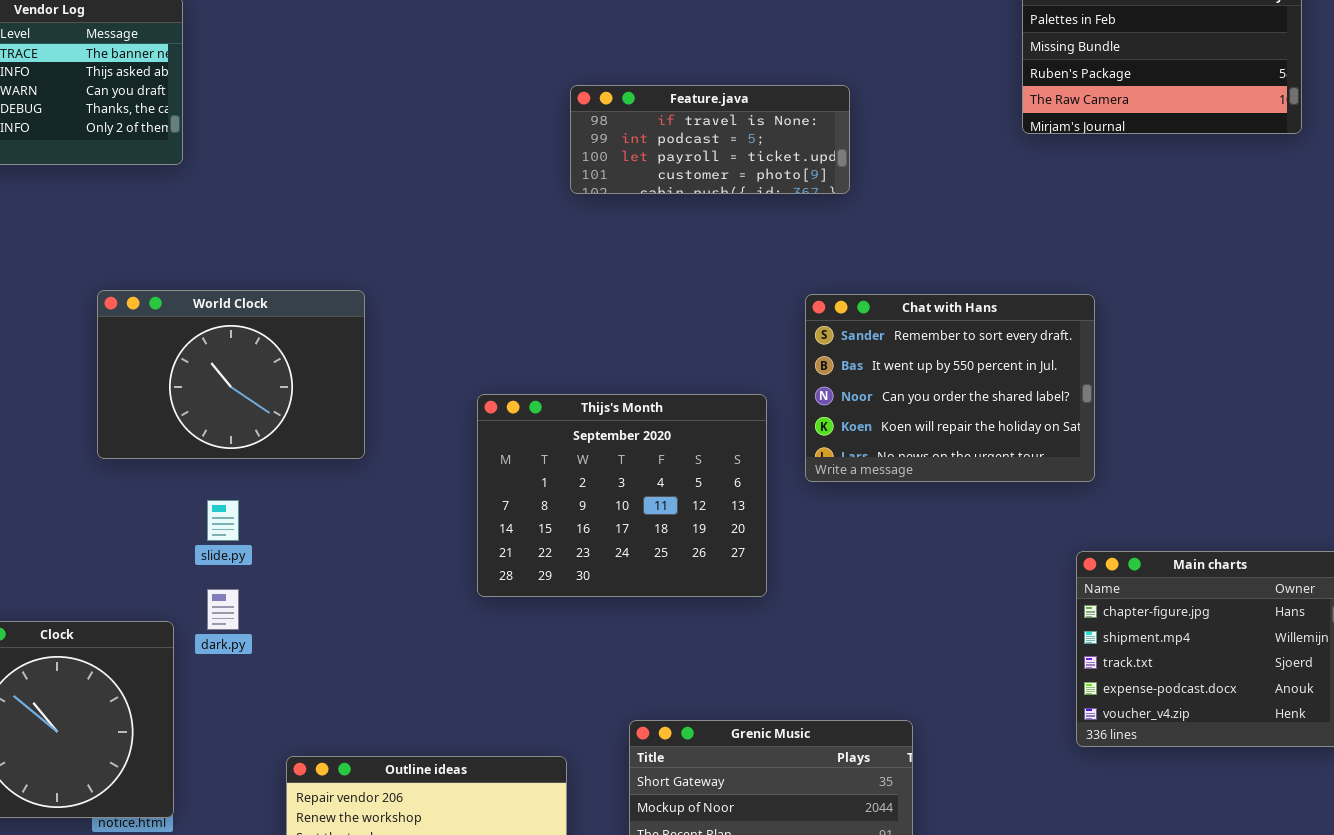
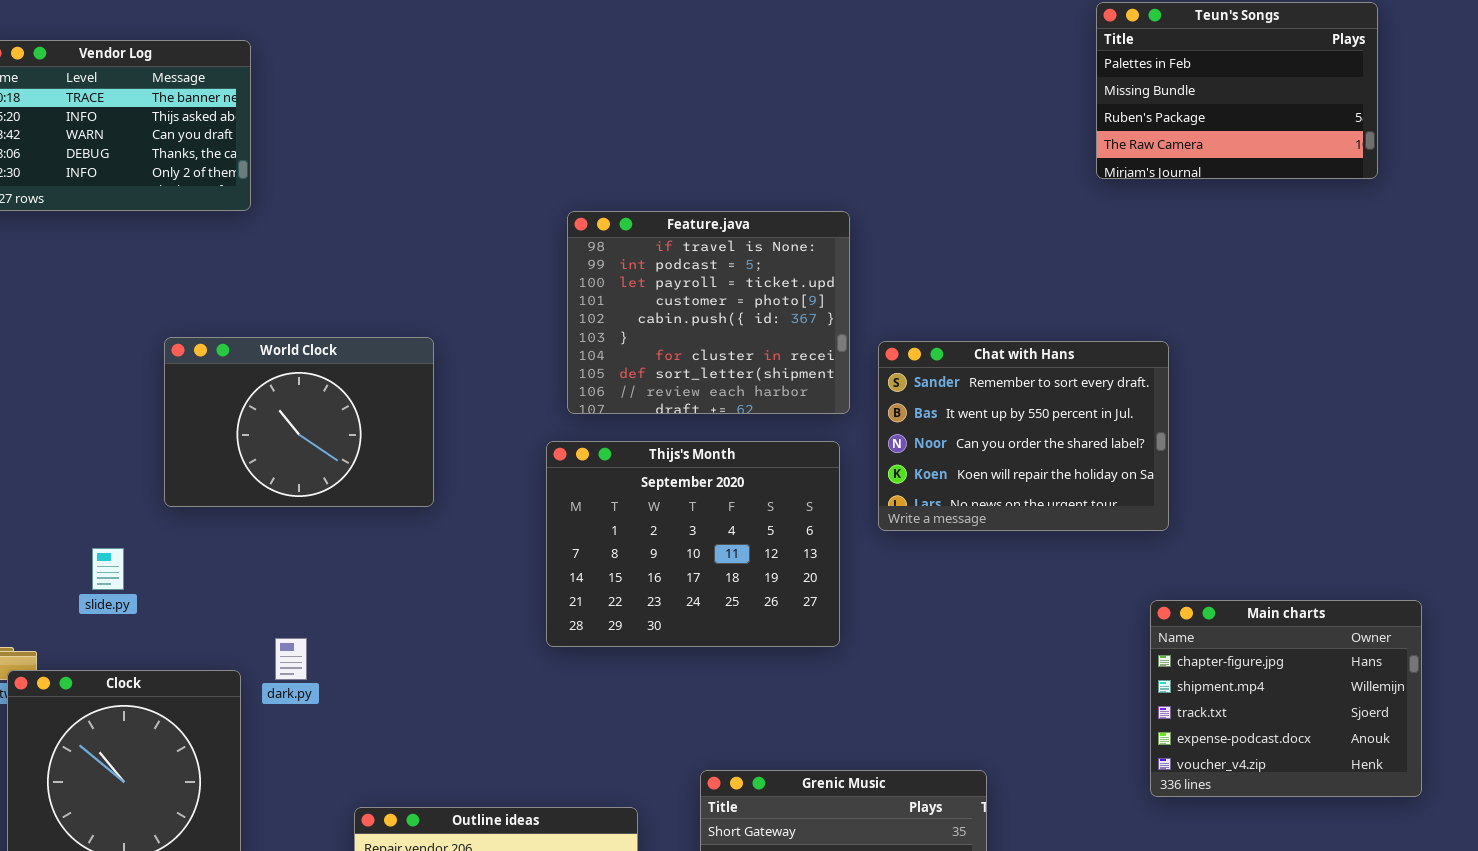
Feature.java: [570,85,850,194] -> [567,211,850,414], moved, resized
slide.py: [207,500,239,541] -> [92,548,124,590], moved

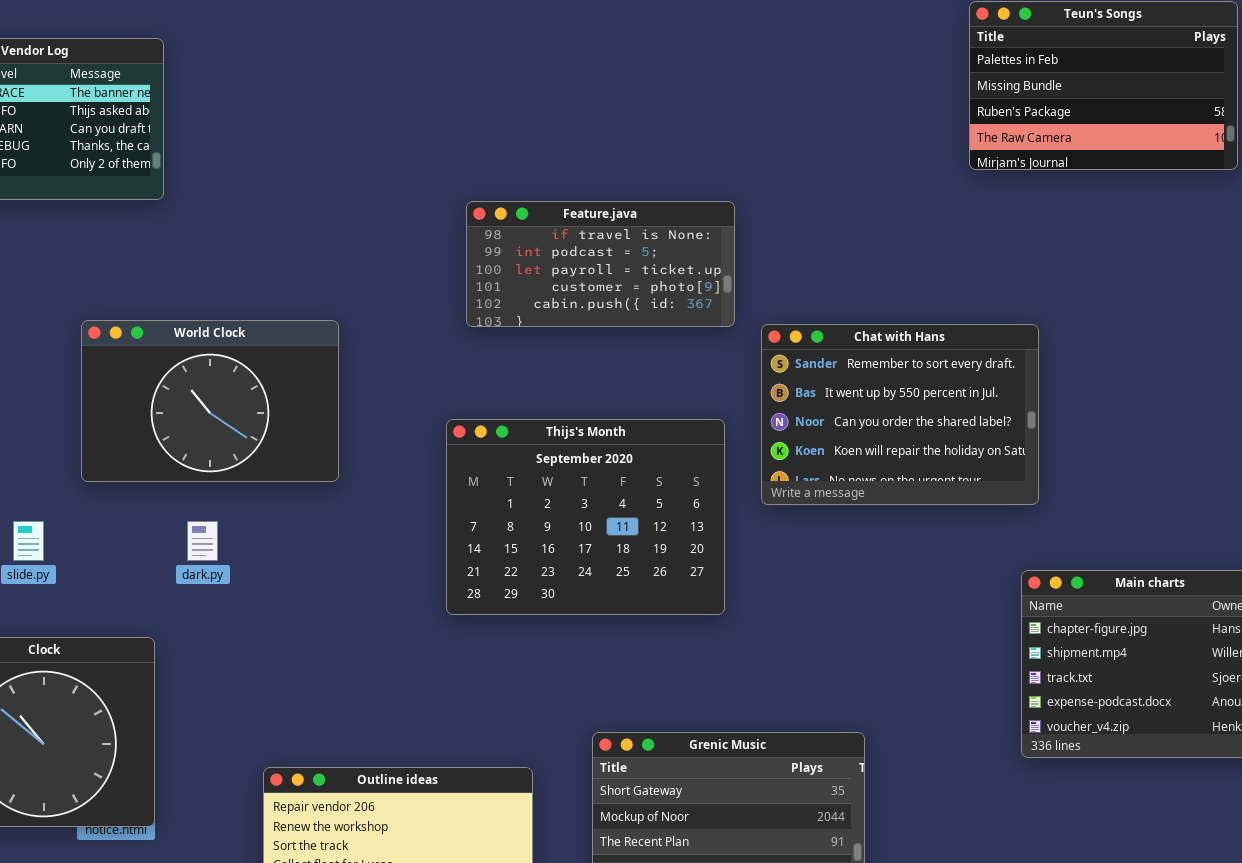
Feature.java: [567,211,850,414] -> [466,201,735,327], resized
dark.py: [275,638,307,680] -> [187,521,218,561], moved

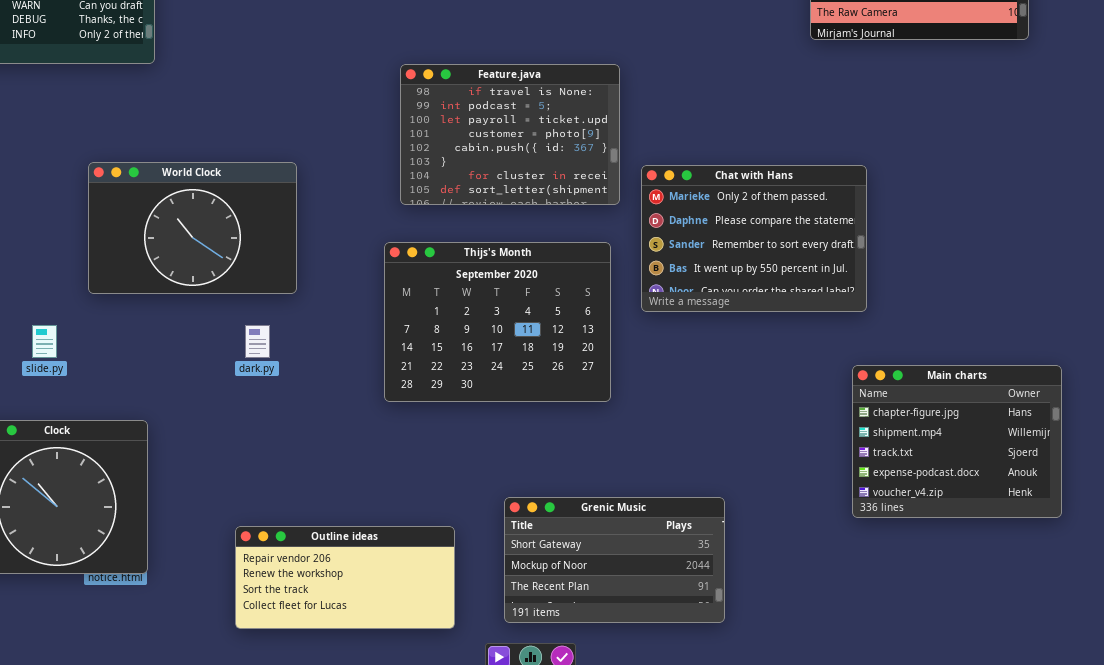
Feature.java: [466,201,735,327] -> [400,64,620,205], resized
Chat with Hans: [761,324,1039,505] -> [641,165,867,312], scrolled up 2 rows
dark.py: [187,521,218,561] -> [245,325,270,358], moved

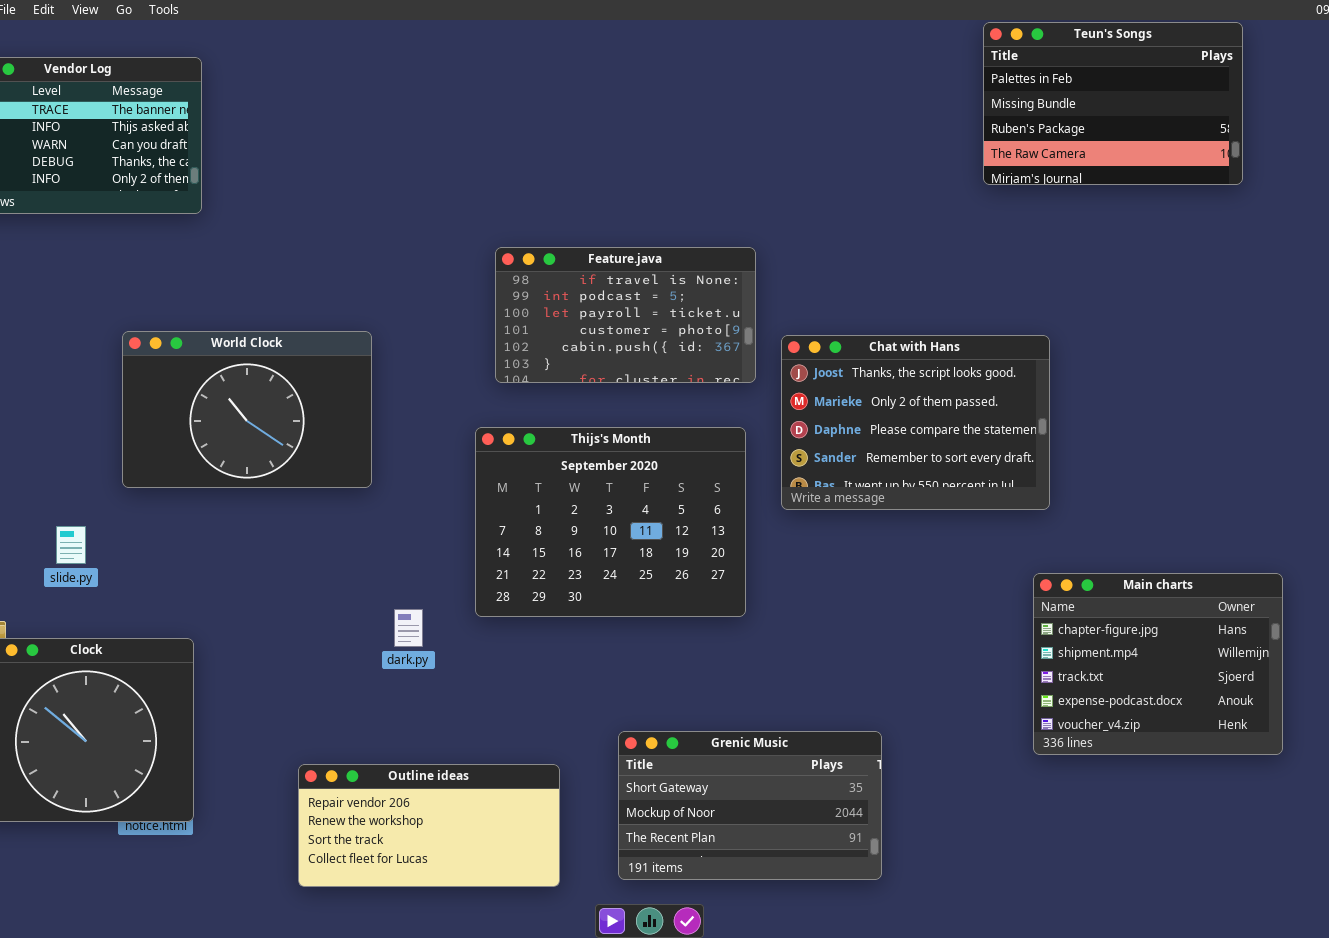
Feature.java: [400,64,620,205] -> [495,247,756,383], resized
Chat with Hans: [641,165,867,312] -> [781,335,1050,510], scrolled up 1 row
dark.py: [245,325,270,358] -> [394,609,423,647], moved

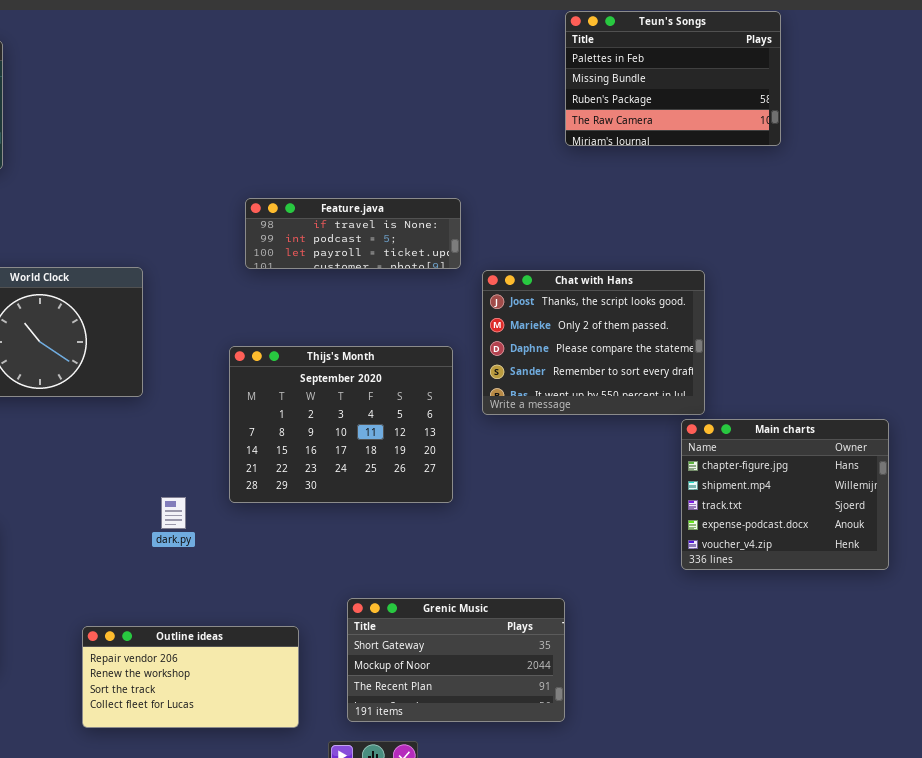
Teun's Songs: [983,22,1243,185] -> [565,11,781,146], moved
Feature.java: [495,247,756,383] -> [245,198,461,269], resized
Main charts: [1033,573,1283,755] -> [681,419,889,570], moved

